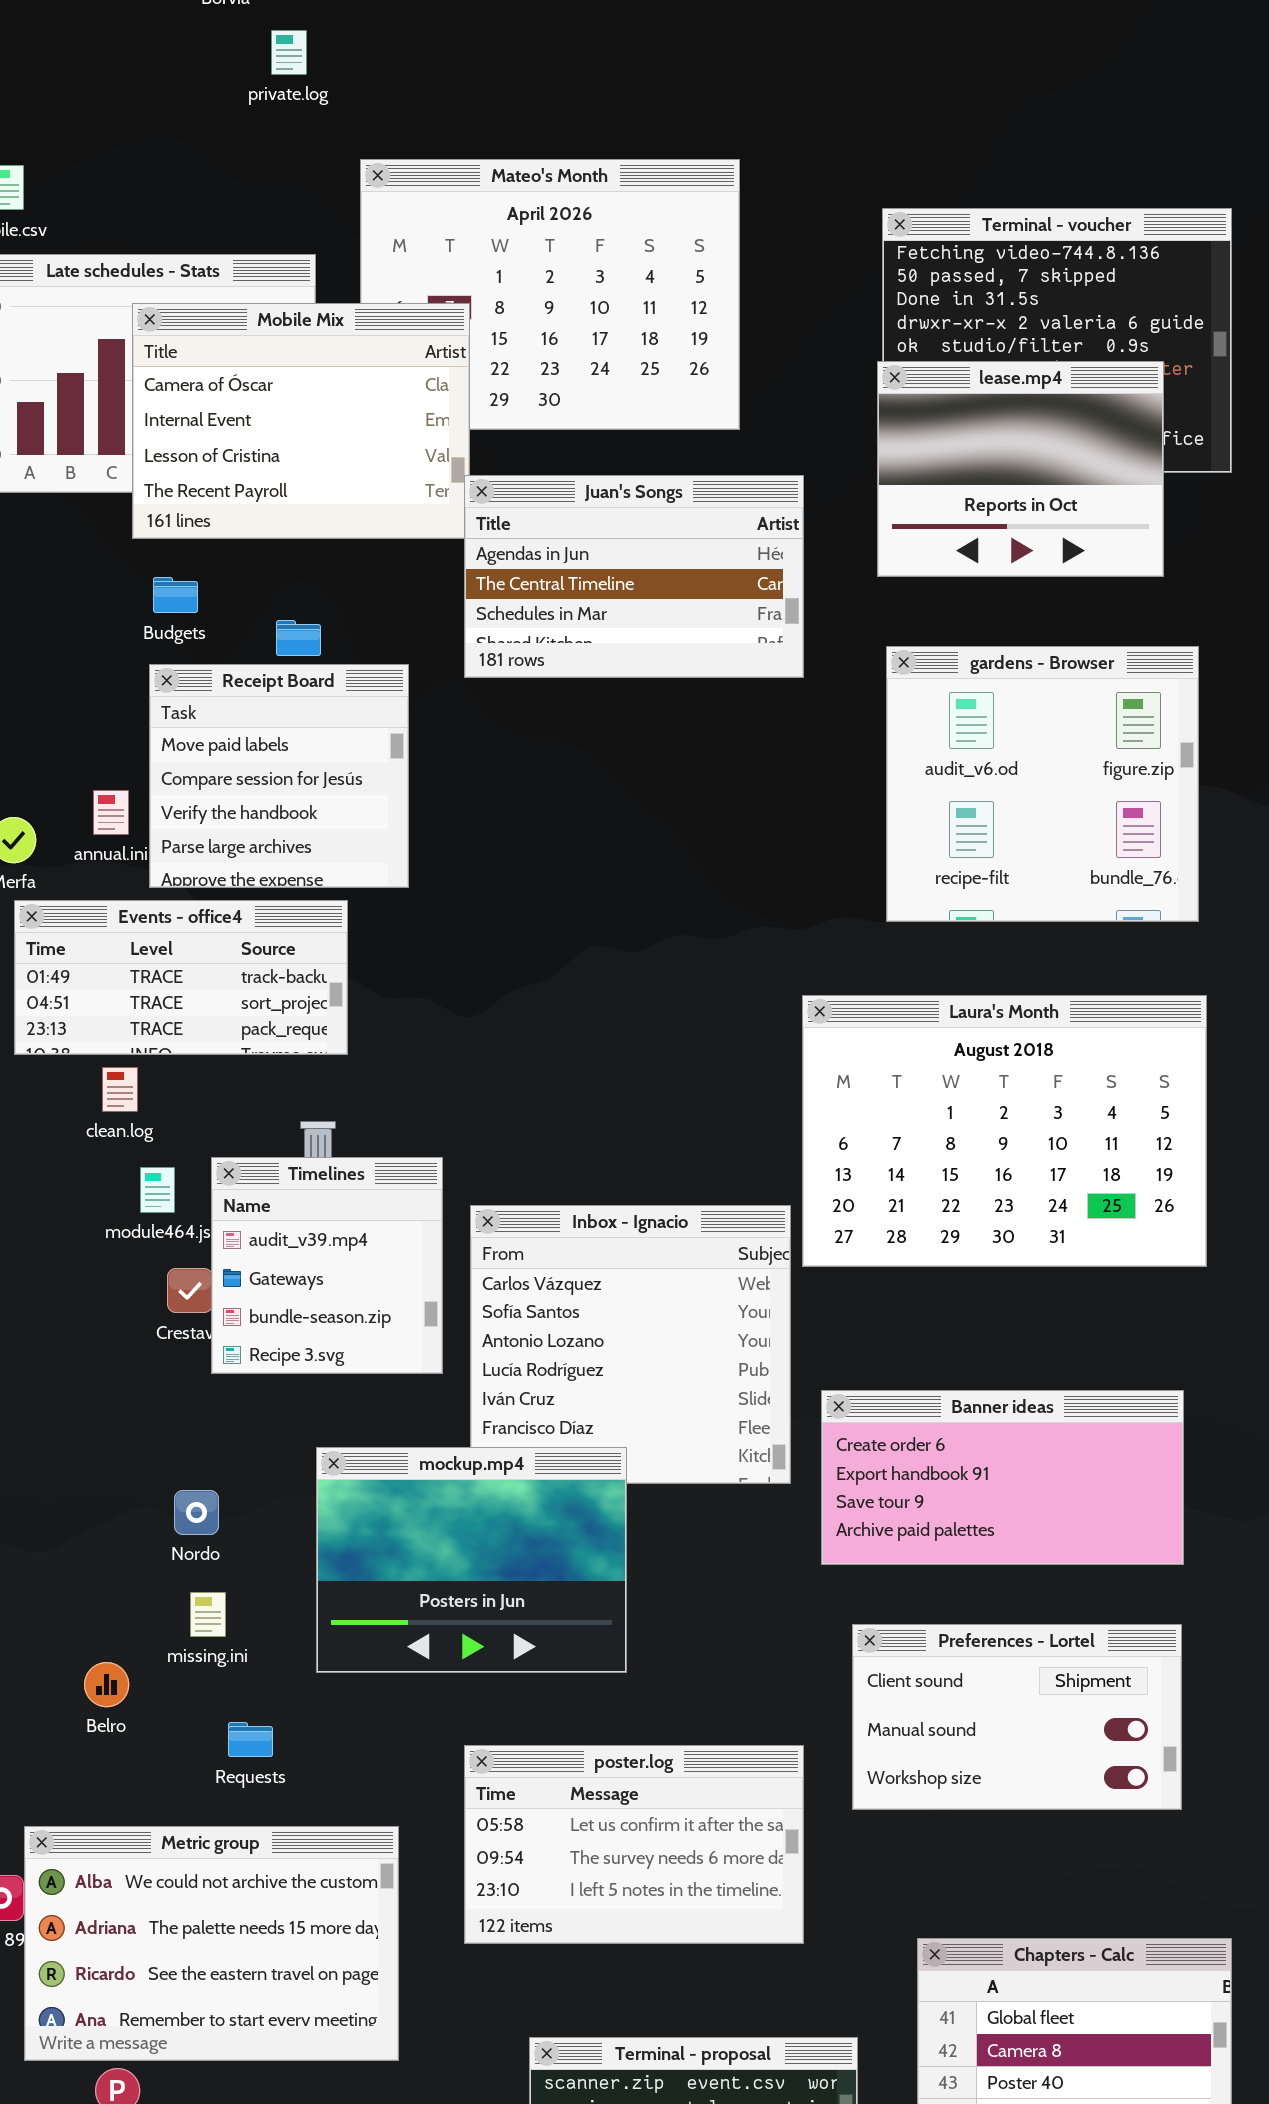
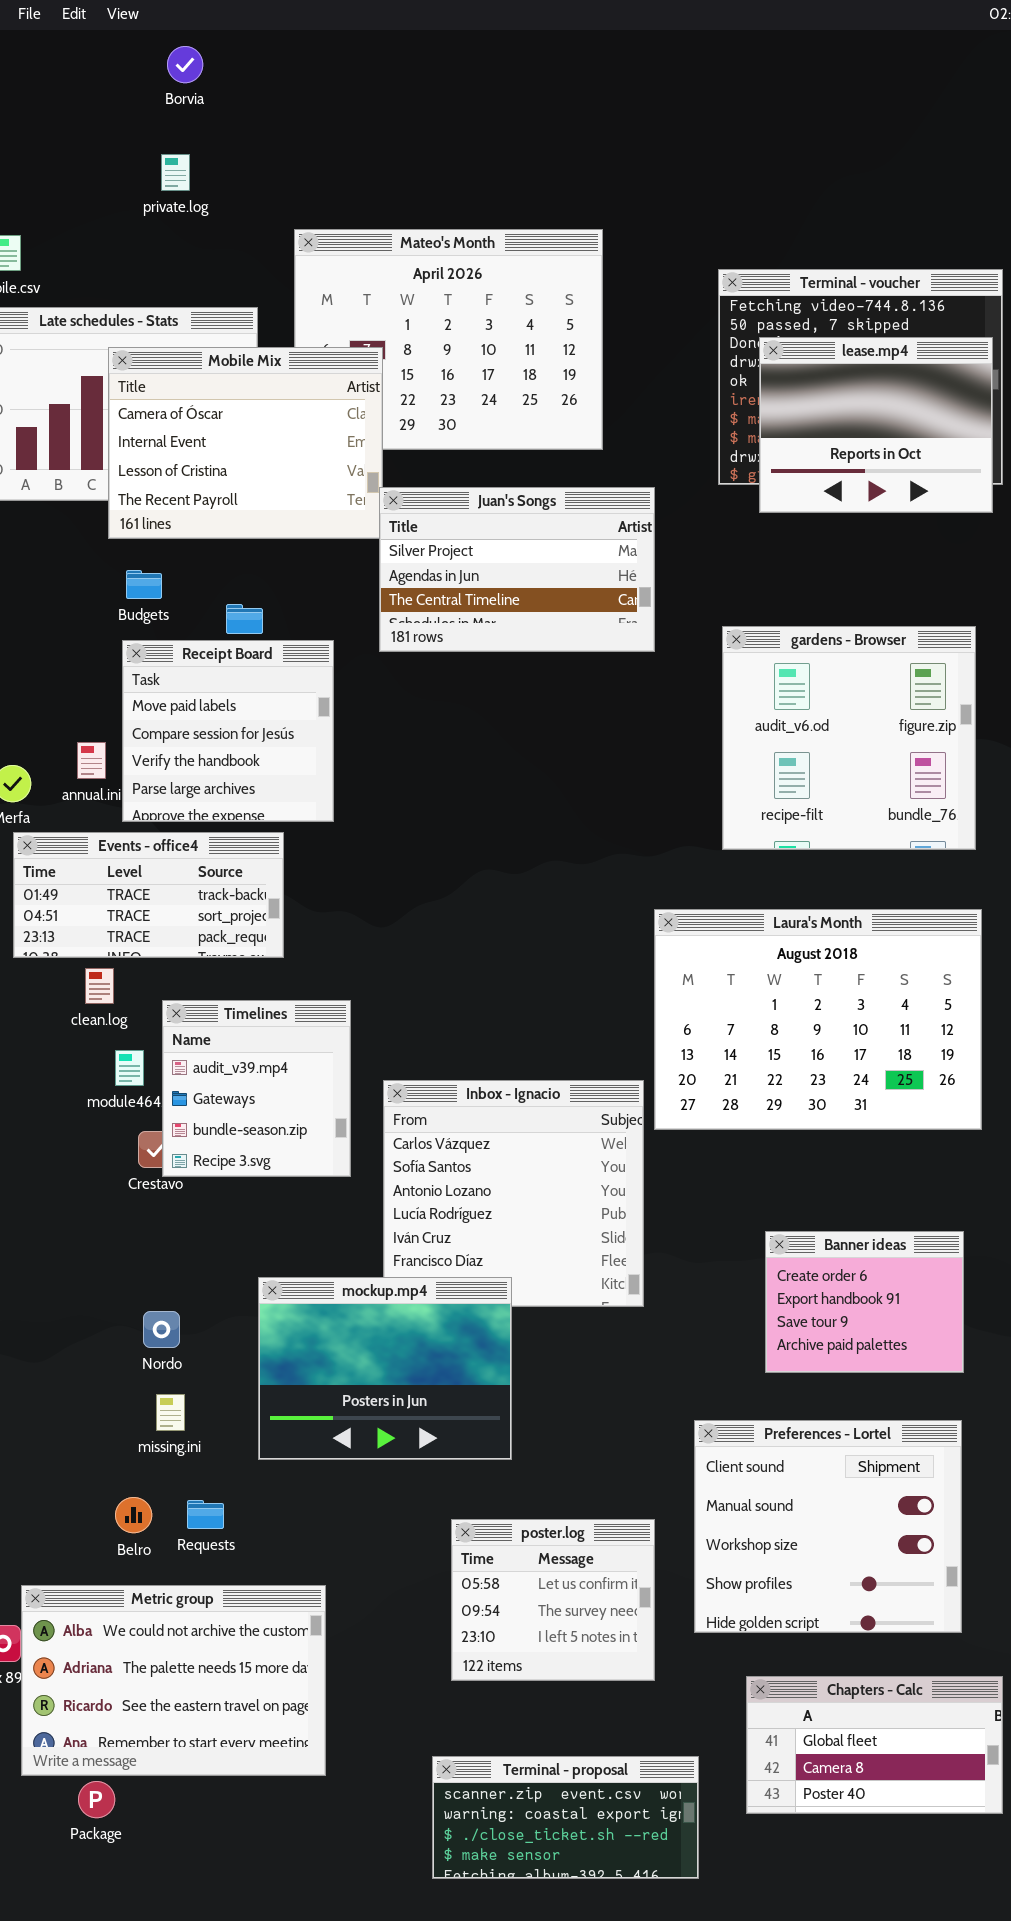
private.log: [271,30,307,75] -> [161,154,190,191], moved
lease.mp4: [877,361,1164,577] -> [759,337,993,513], moved
Juan's Songs: [464,475,804,678] -> [379,487,655,652], scrolled up 1 row
Timelines: [211,1157,443,1374] -> [162,1000,351,1177], moved
Banner ideas: [821,1390,1184,1565] -> [765,1231,964,1373], resized
Preferences - Lortel: [852,1624,1182,1810] -> [694,1420,962,1633], resized
Belro: [84,1662,129,1707] -> [115,1497,152,1533], moved
poster.log: [464,1745,804,1944] -> [451,1519,655,1681], resized

